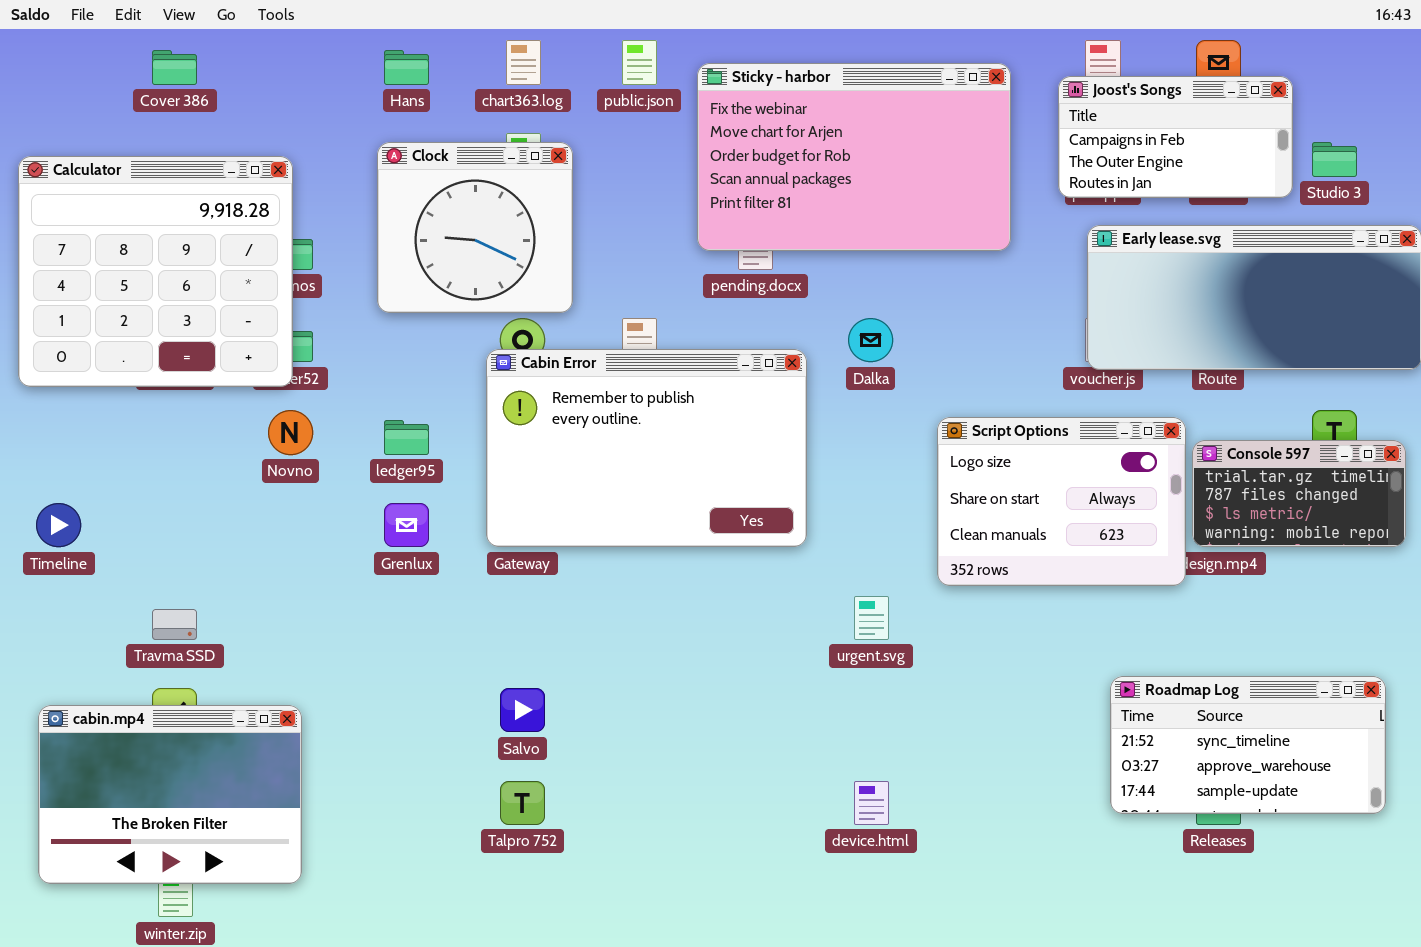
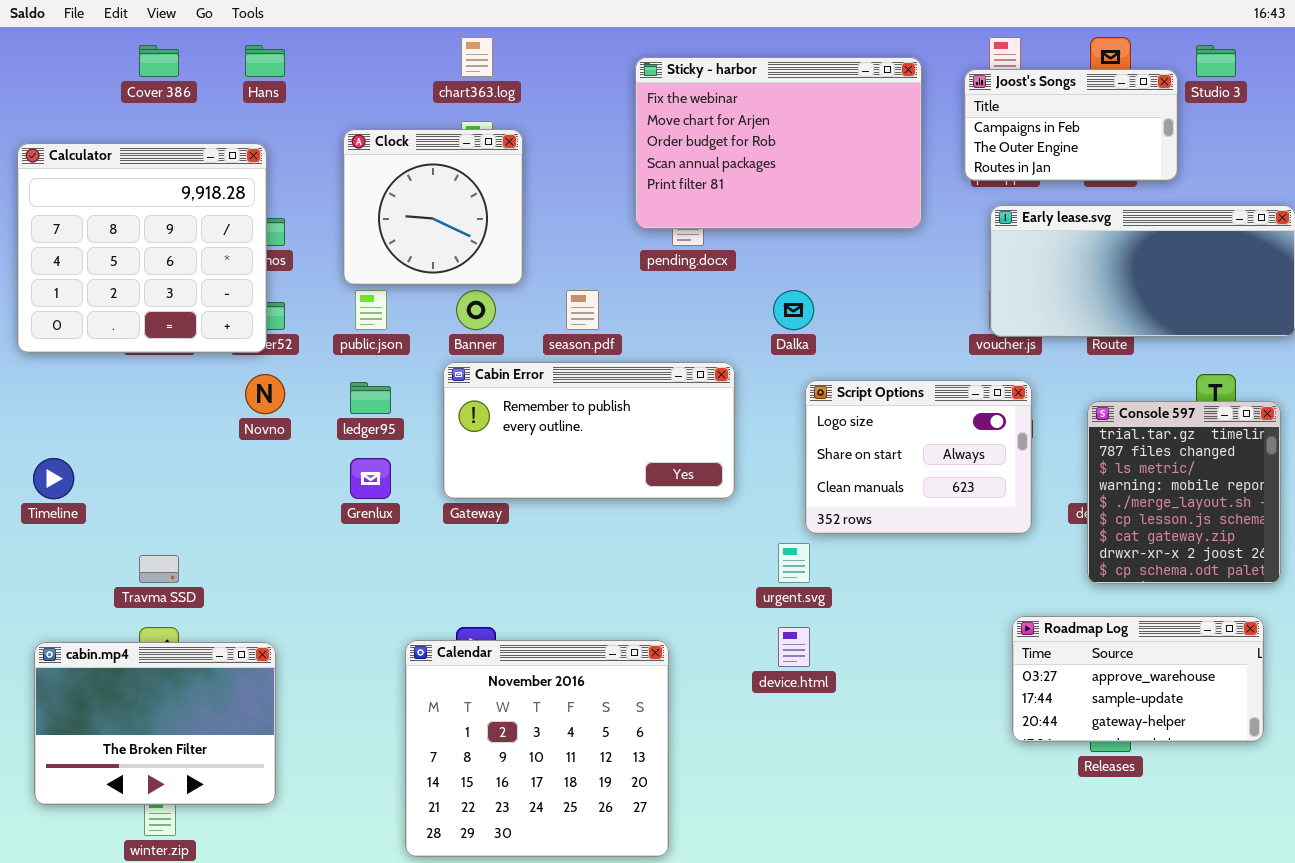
public.json: [622,40,657,85] -> [355,290,387,330], moved
Hans: [384,50,429,85] -> [245,45,285,77], moved
Studio 3: [1312,142,1357,177] -> [1196,45,1236,77], moved
Cabin Error: [486,349,807,547] -> [443,362,735,499], resized
Script Options: [937,417,1186,586] -> [805,380,1032,534], moved
Console 597: [1192,440,1406,547] -> [1087,401,1281,584], resized
Roadmap Log: [1110,676,1386,814] -> [1012,616,1264,742], scrolled down 1 row
Calendar: none -> [405,640,669,857], opened
device.html: [854,781,889,825] -> [778,627,810,667], moved

